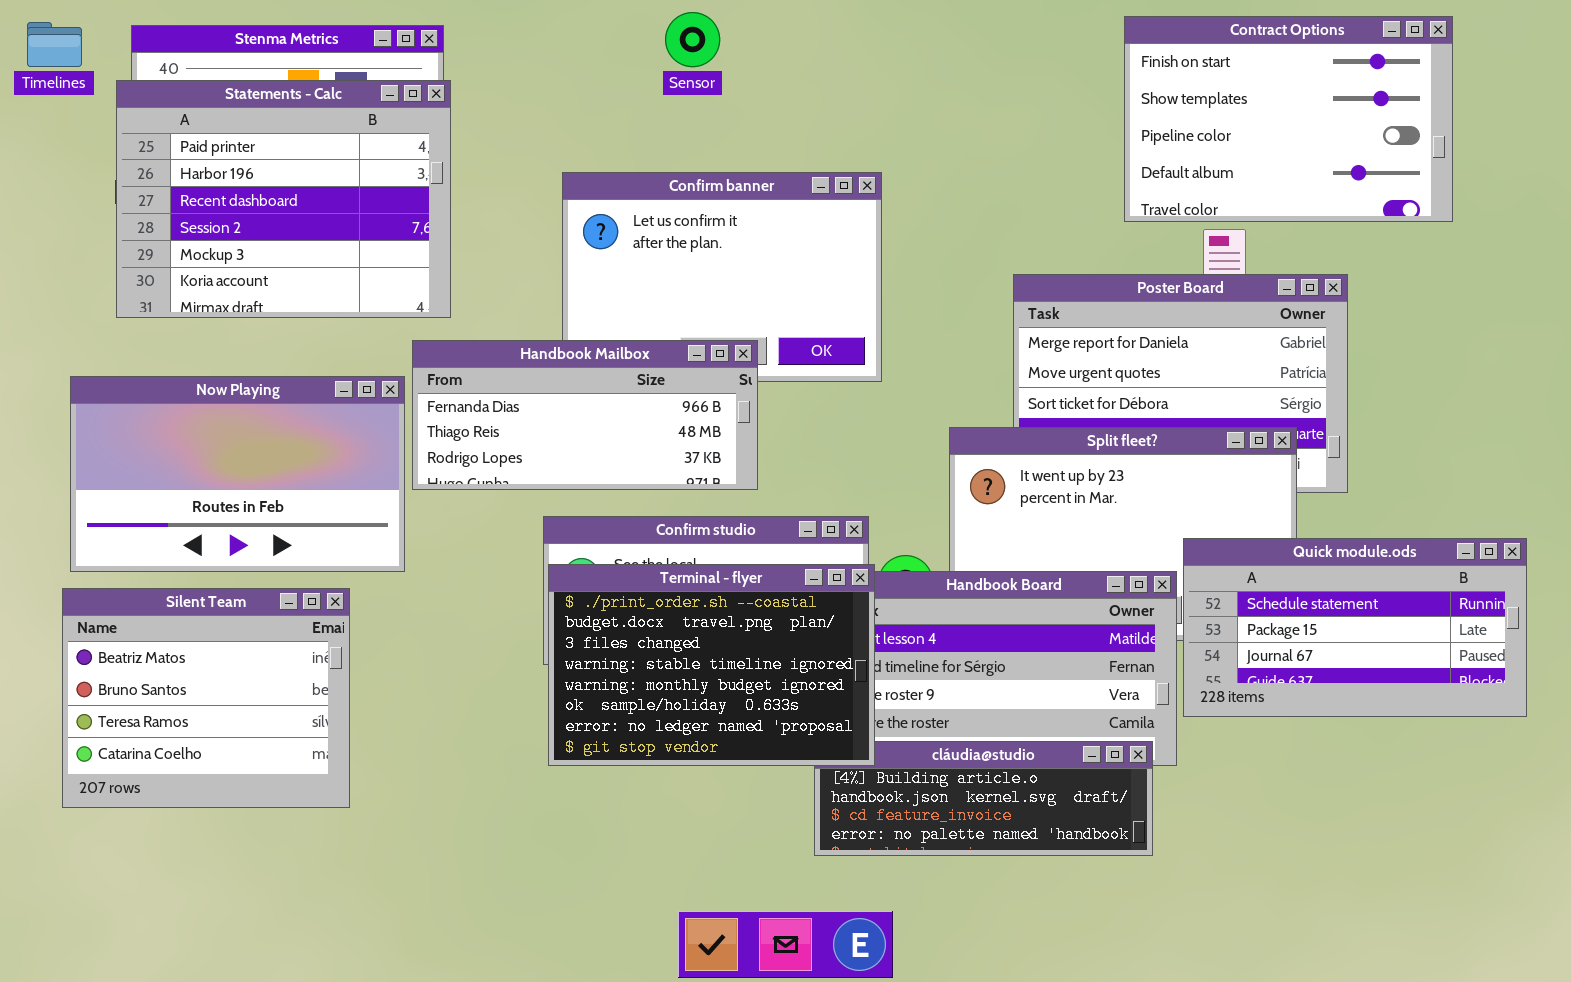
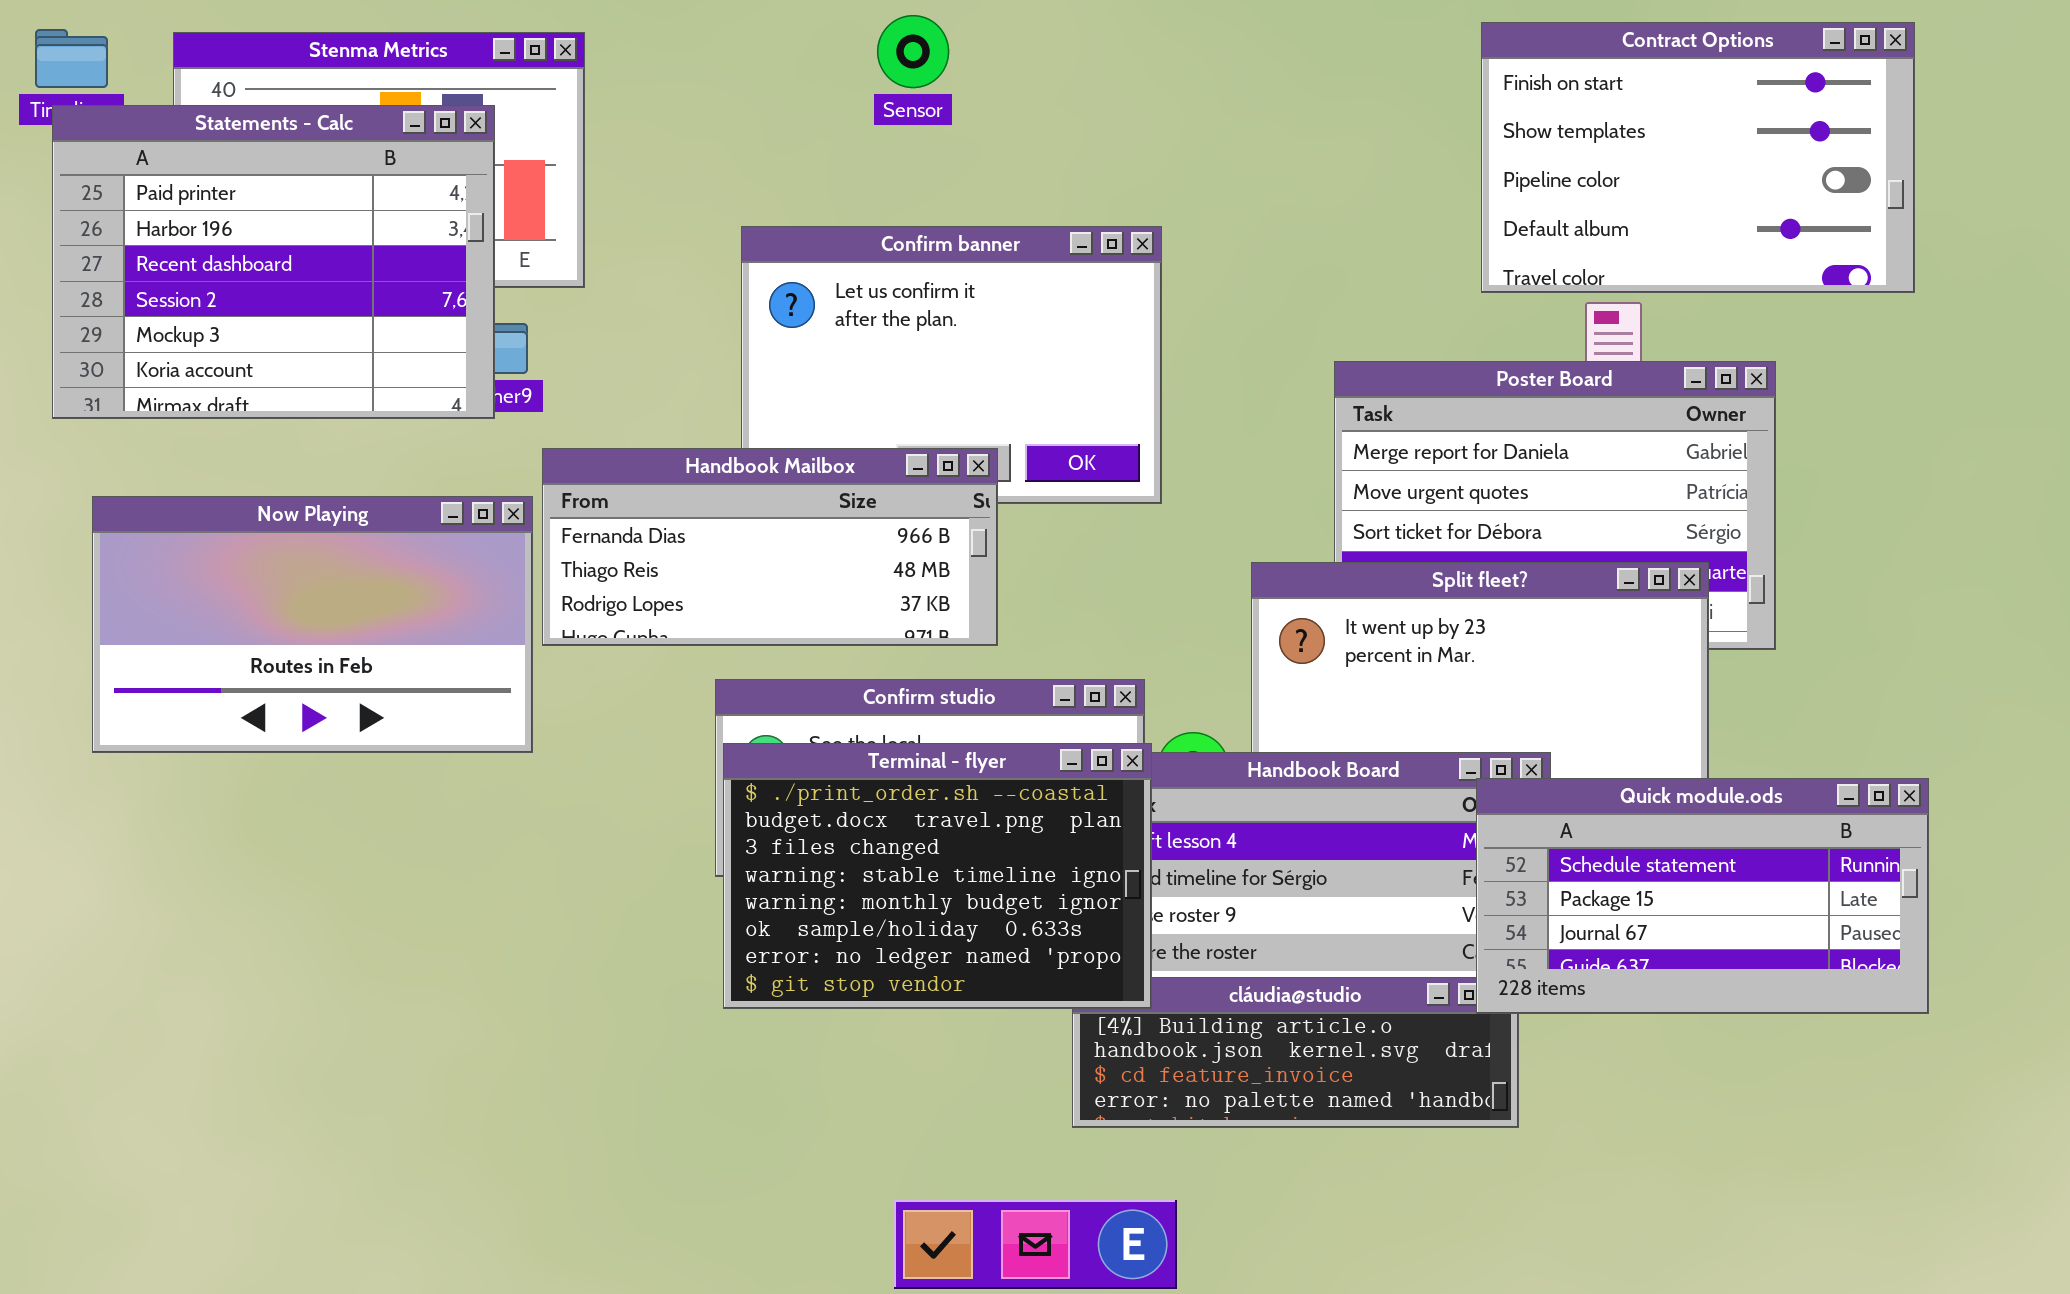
Statements - Calc: [116,80,451,318] -> [52,105,495,419], moved
Quick module.ods: [1183,538,1527,717] -> [1476,778,1929,1014], moved
Silent Team: [62,588,350,808] -> none, closed

